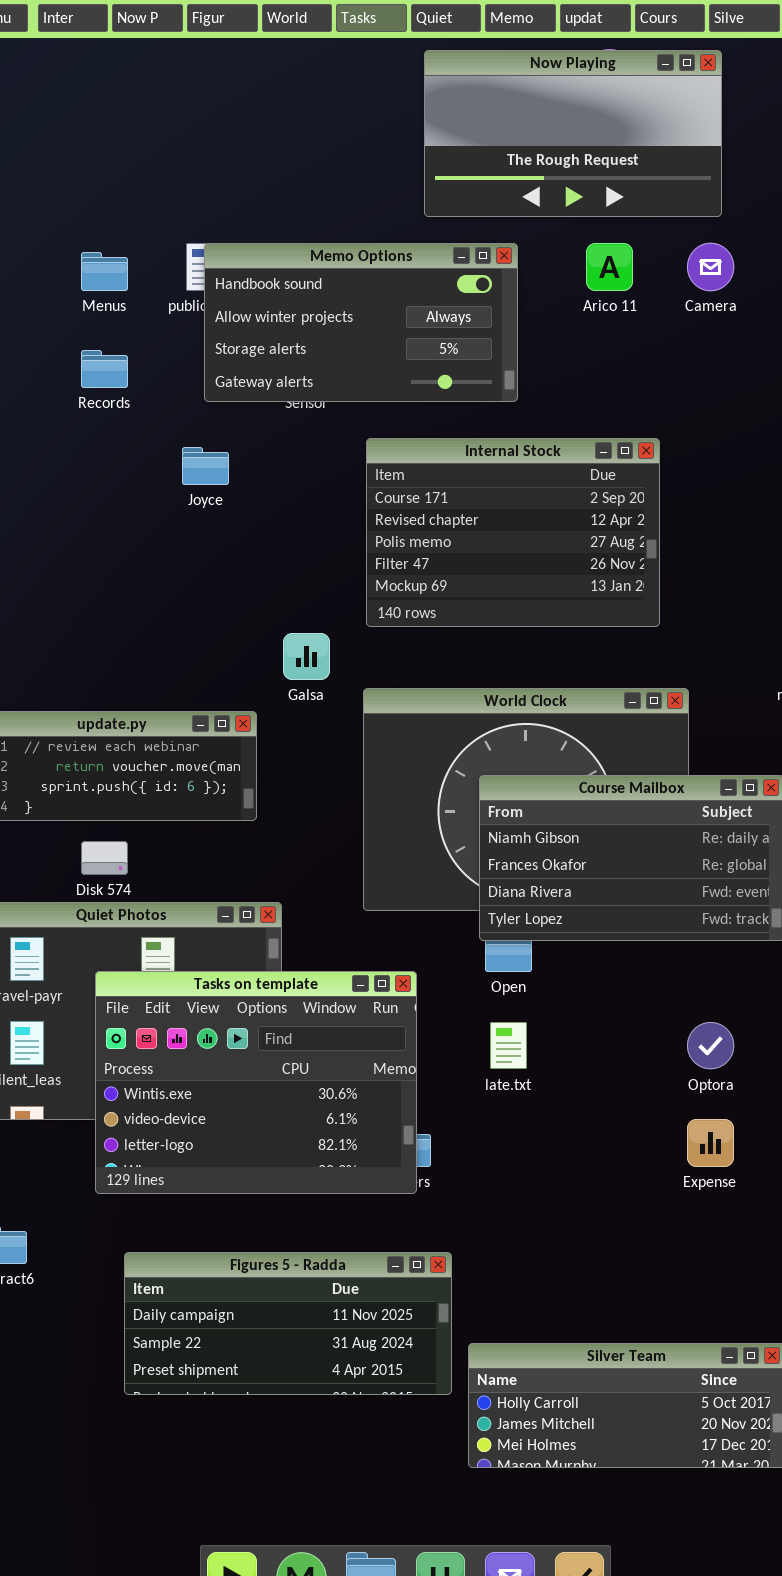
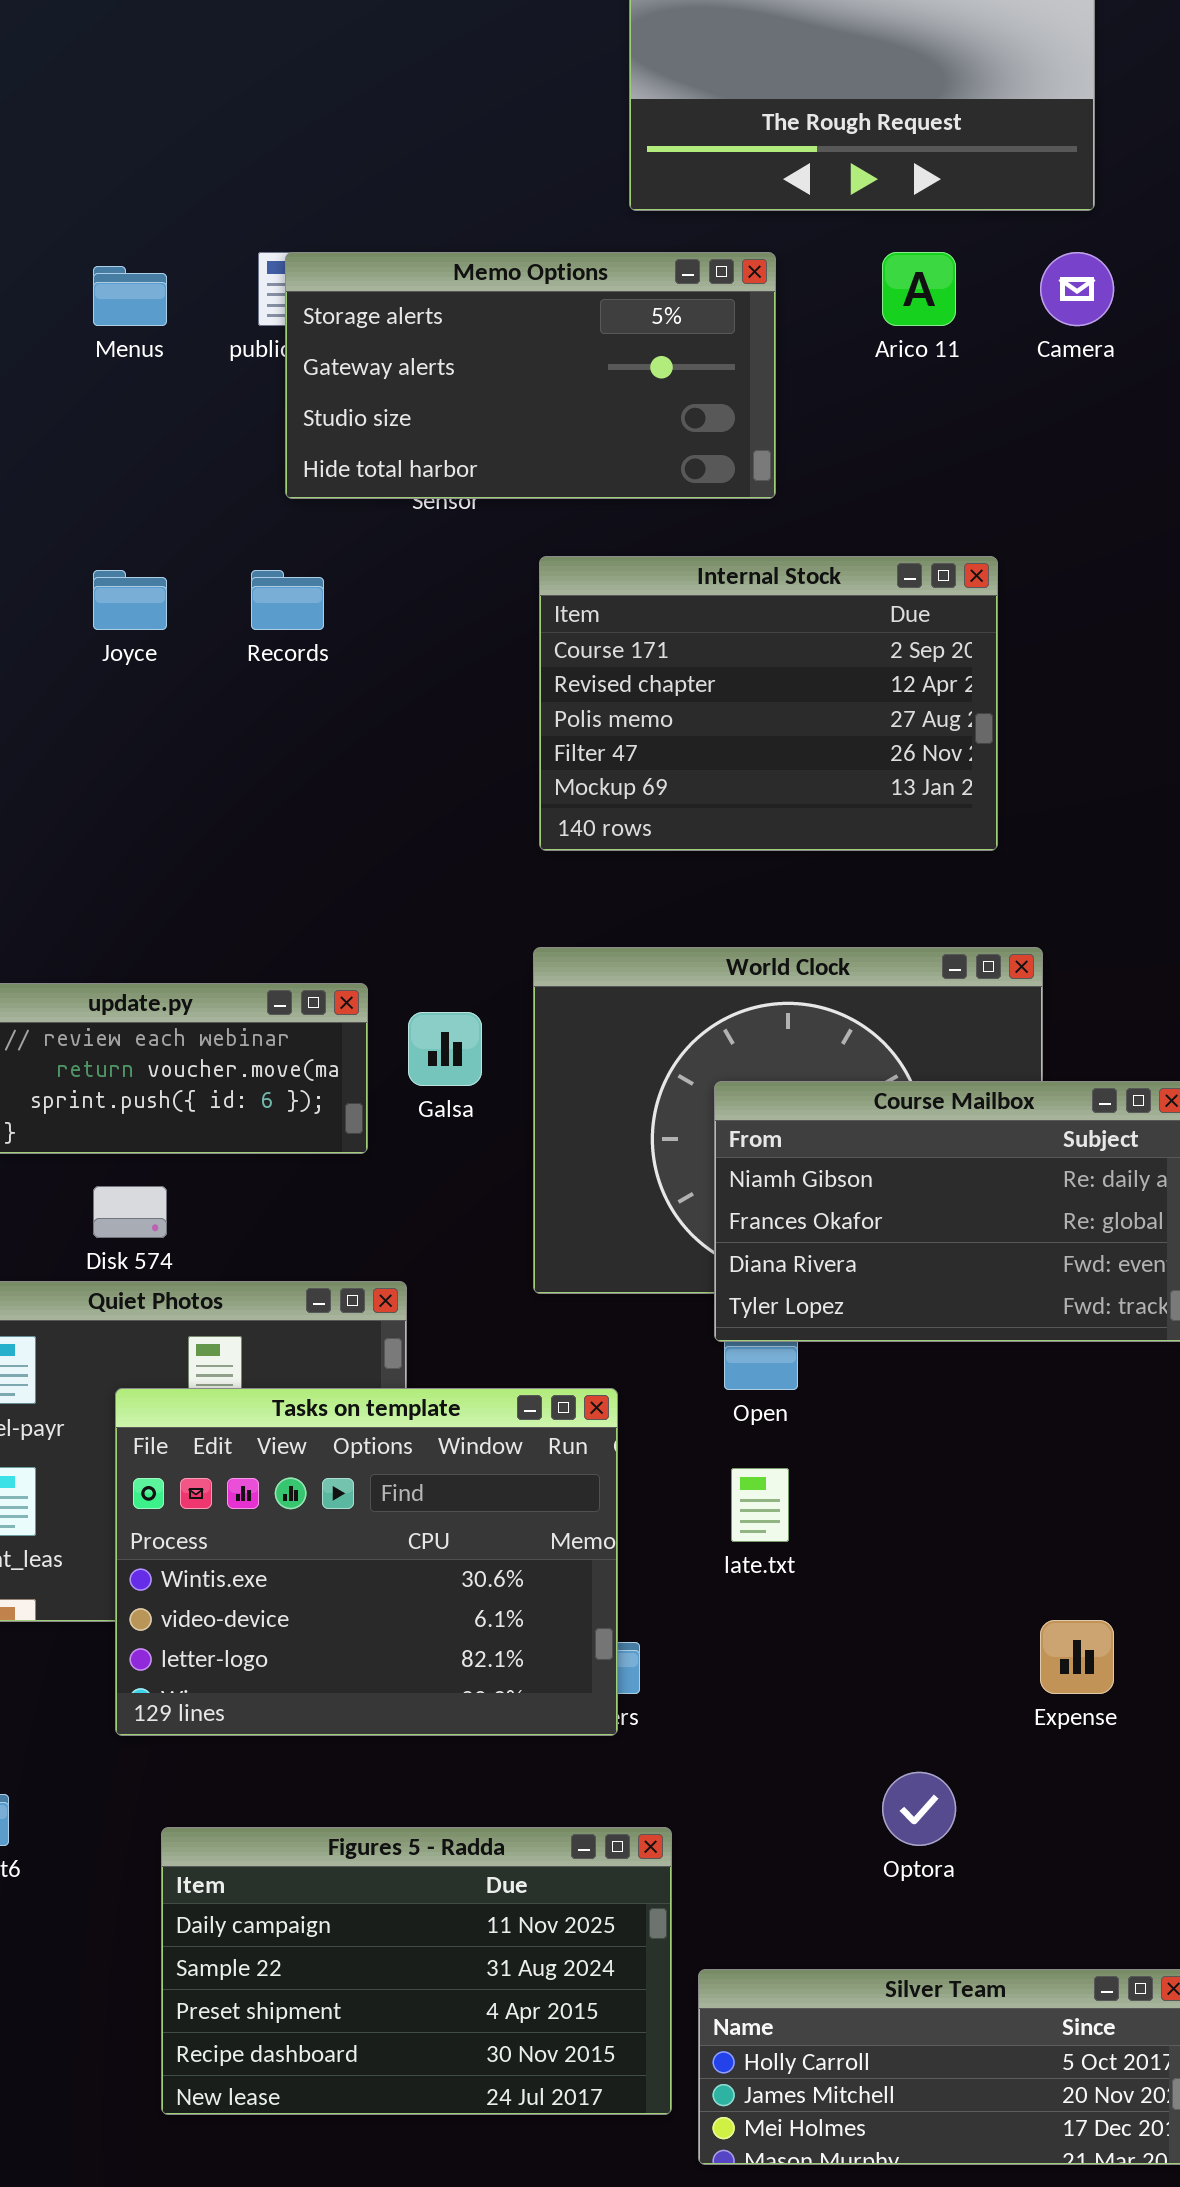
Memo Options: [204,243,518,402] -> [285,252,776,499], scrolled down 2 rows
Records: [81,350,128,388] -> [251,570,324,630], moved
Joyce: [182,447,229,485] -> [93,570,167,630], moved
Galsa: [283,633,330,680] -> [408,1012,482,1086], moved
Optora: [687,1022,734,1069] -> [882,1772,956,1846], moved
Figures 5 - Radda: [124,1252,452,1395] -> [161,1827,672,2115], resized

